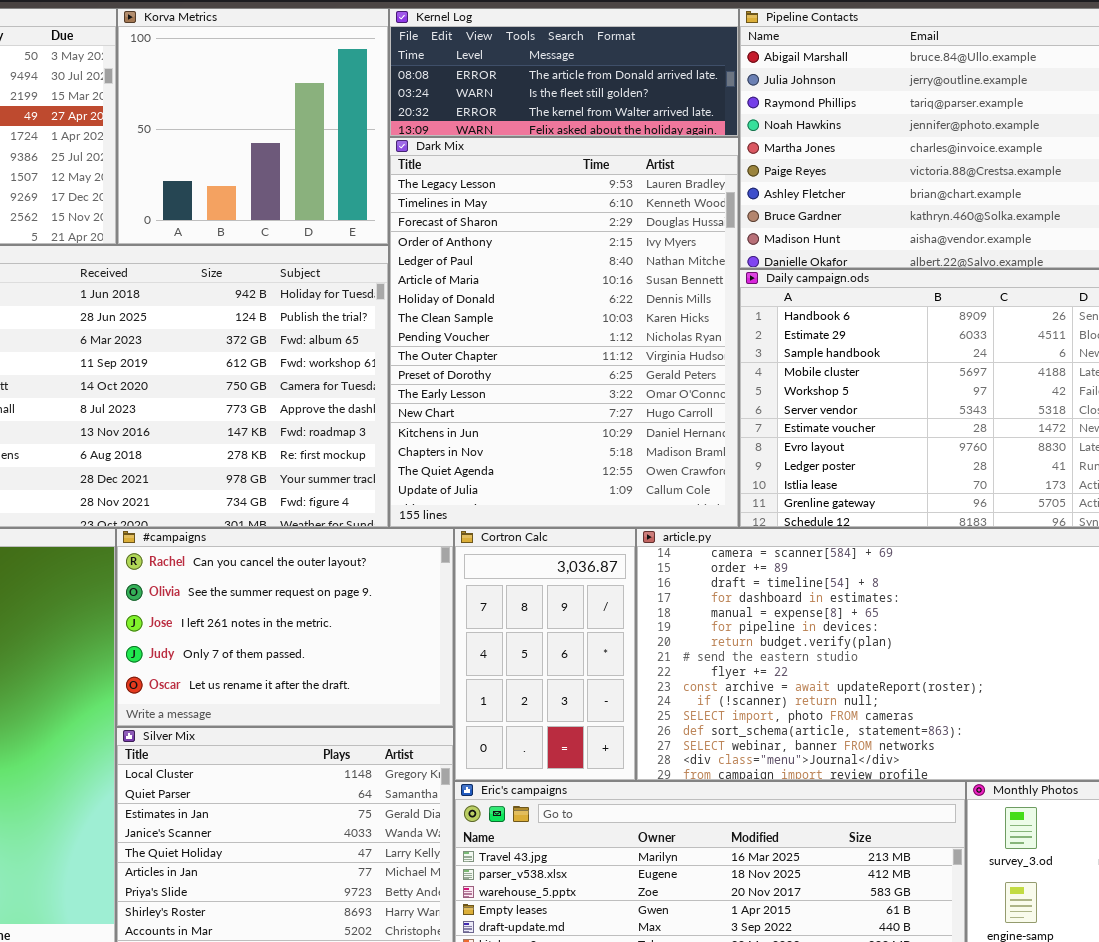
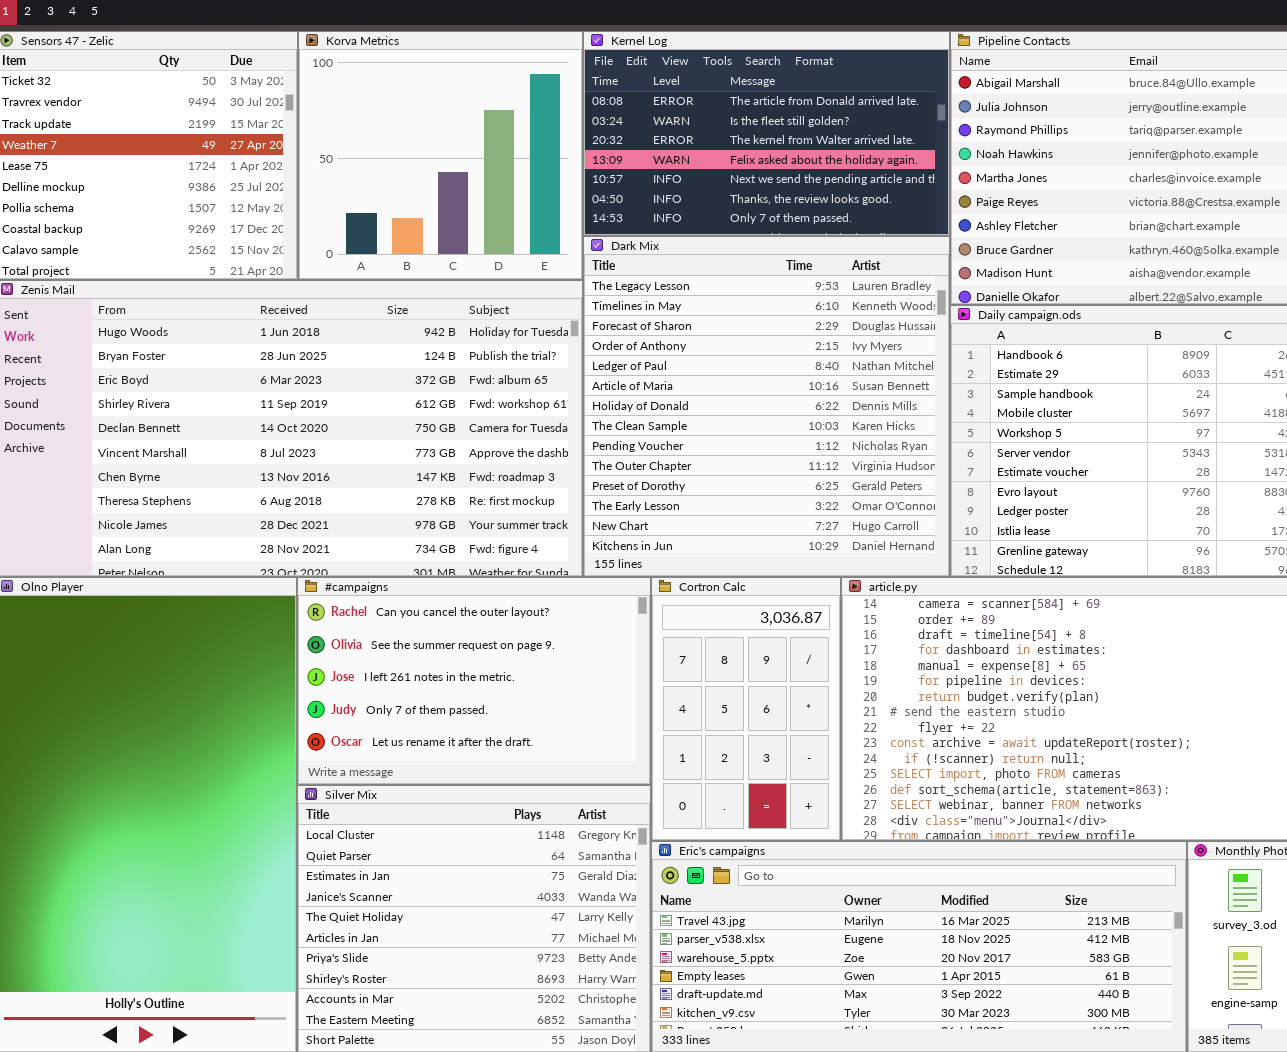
Kernel Log: [389,8,739,137] -> [583,31,950,236], resized
Dark Mix: [389,137,739,528] -> [583,236,950,577], resized

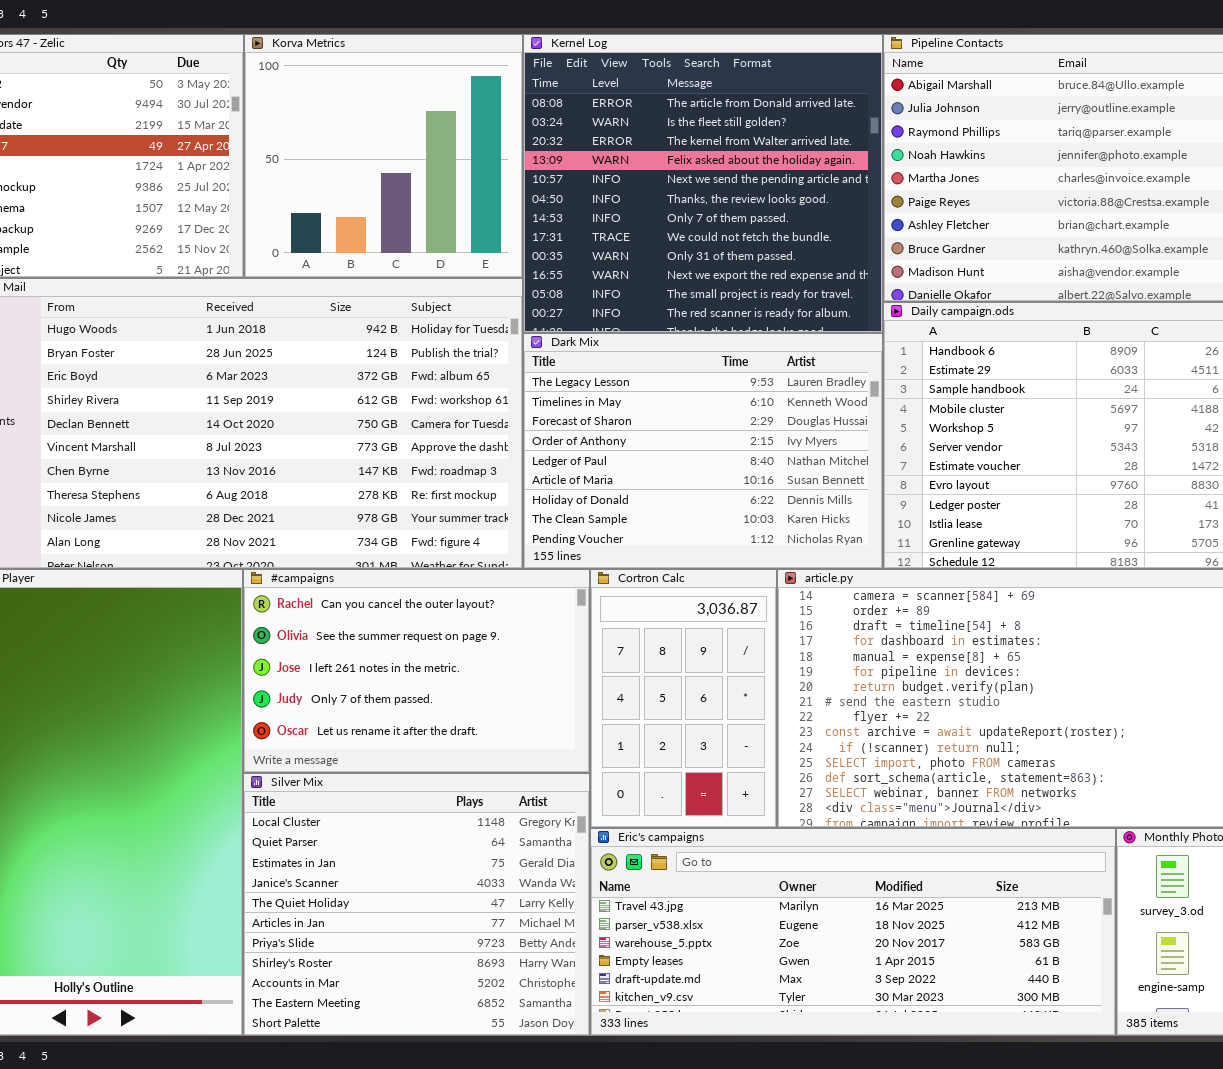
Kernel Log: [583,31,950,236] -> [523,34,883,333], resized
Dark Mix: [583,236,950,577] -> [523,333,883,569], resized

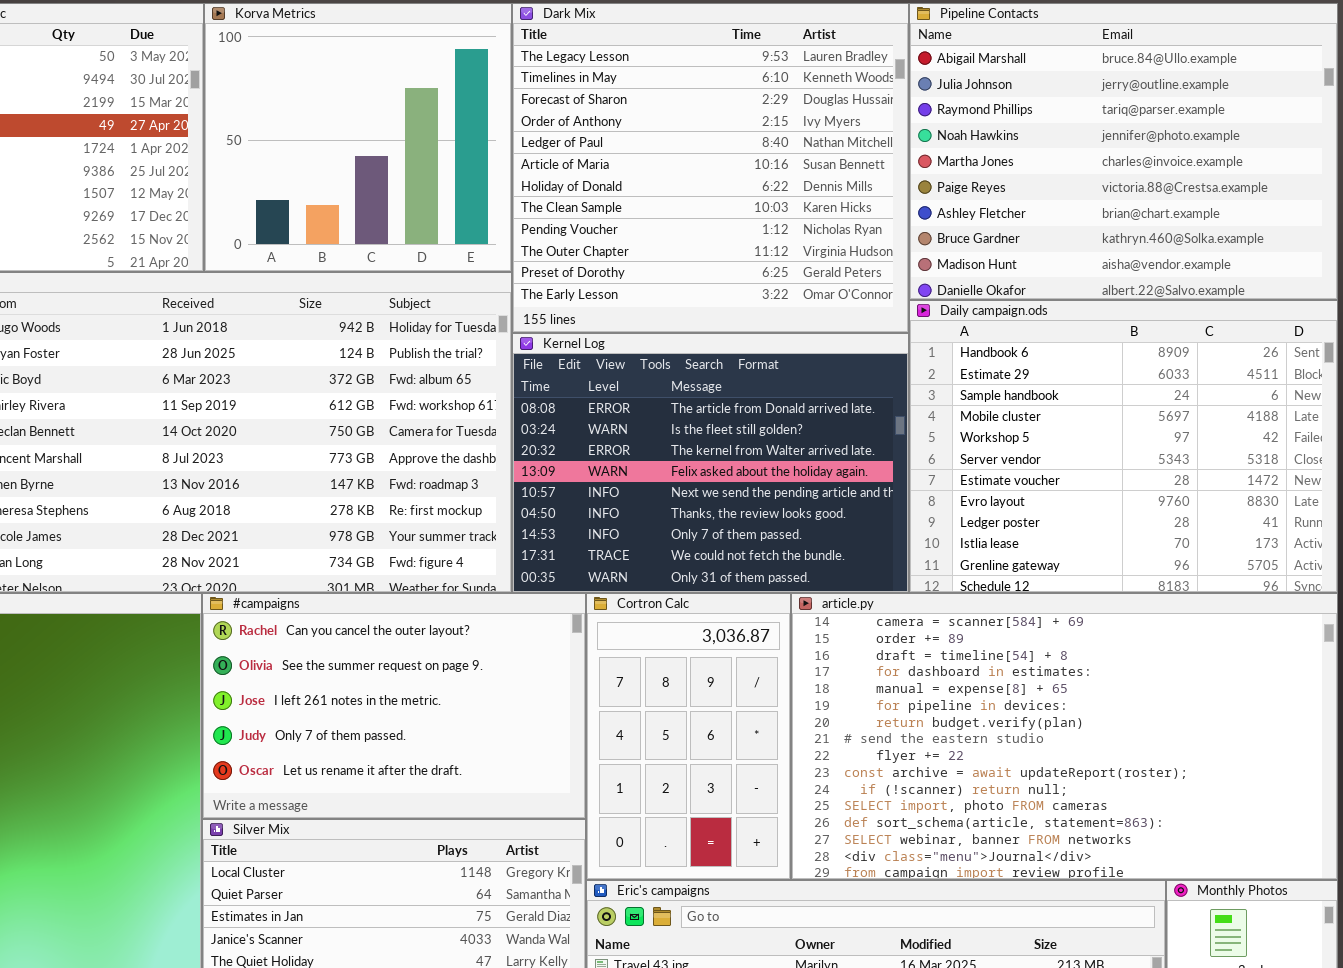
Kernel Log: [523,34,883,333] -> [512,333,909,593], moved, resized
Dark Mix: [523,333,883,569] -> [512,3,909,333], moved, resized

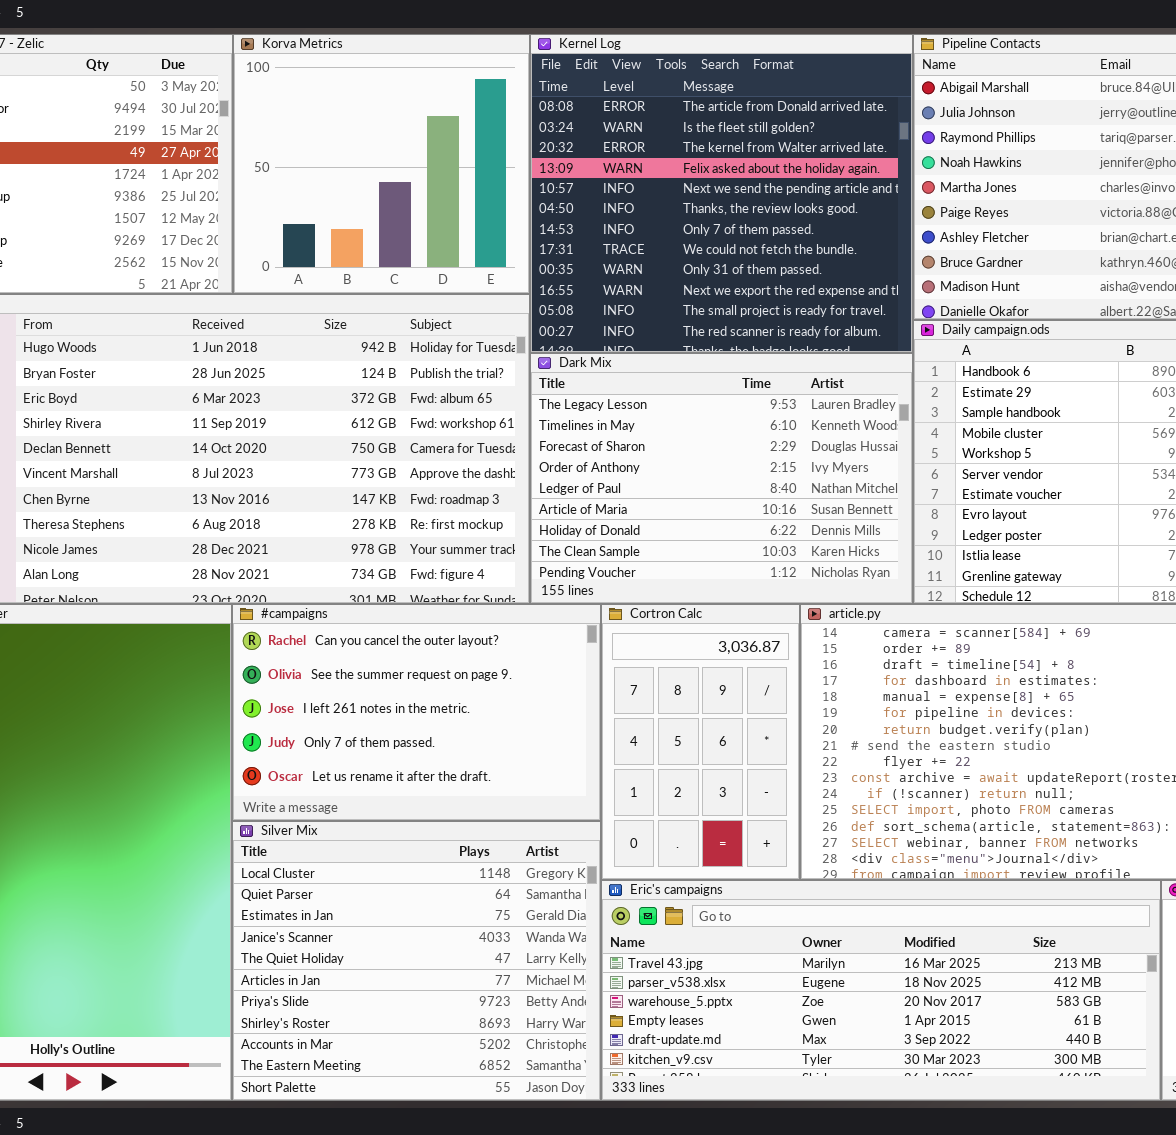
Dark Mix: [512,3,909,333] -> [530,353,913,604], moved, resized
Kernel Log: [512,333,909,593] -> [530,34,913,353], moved, resized

